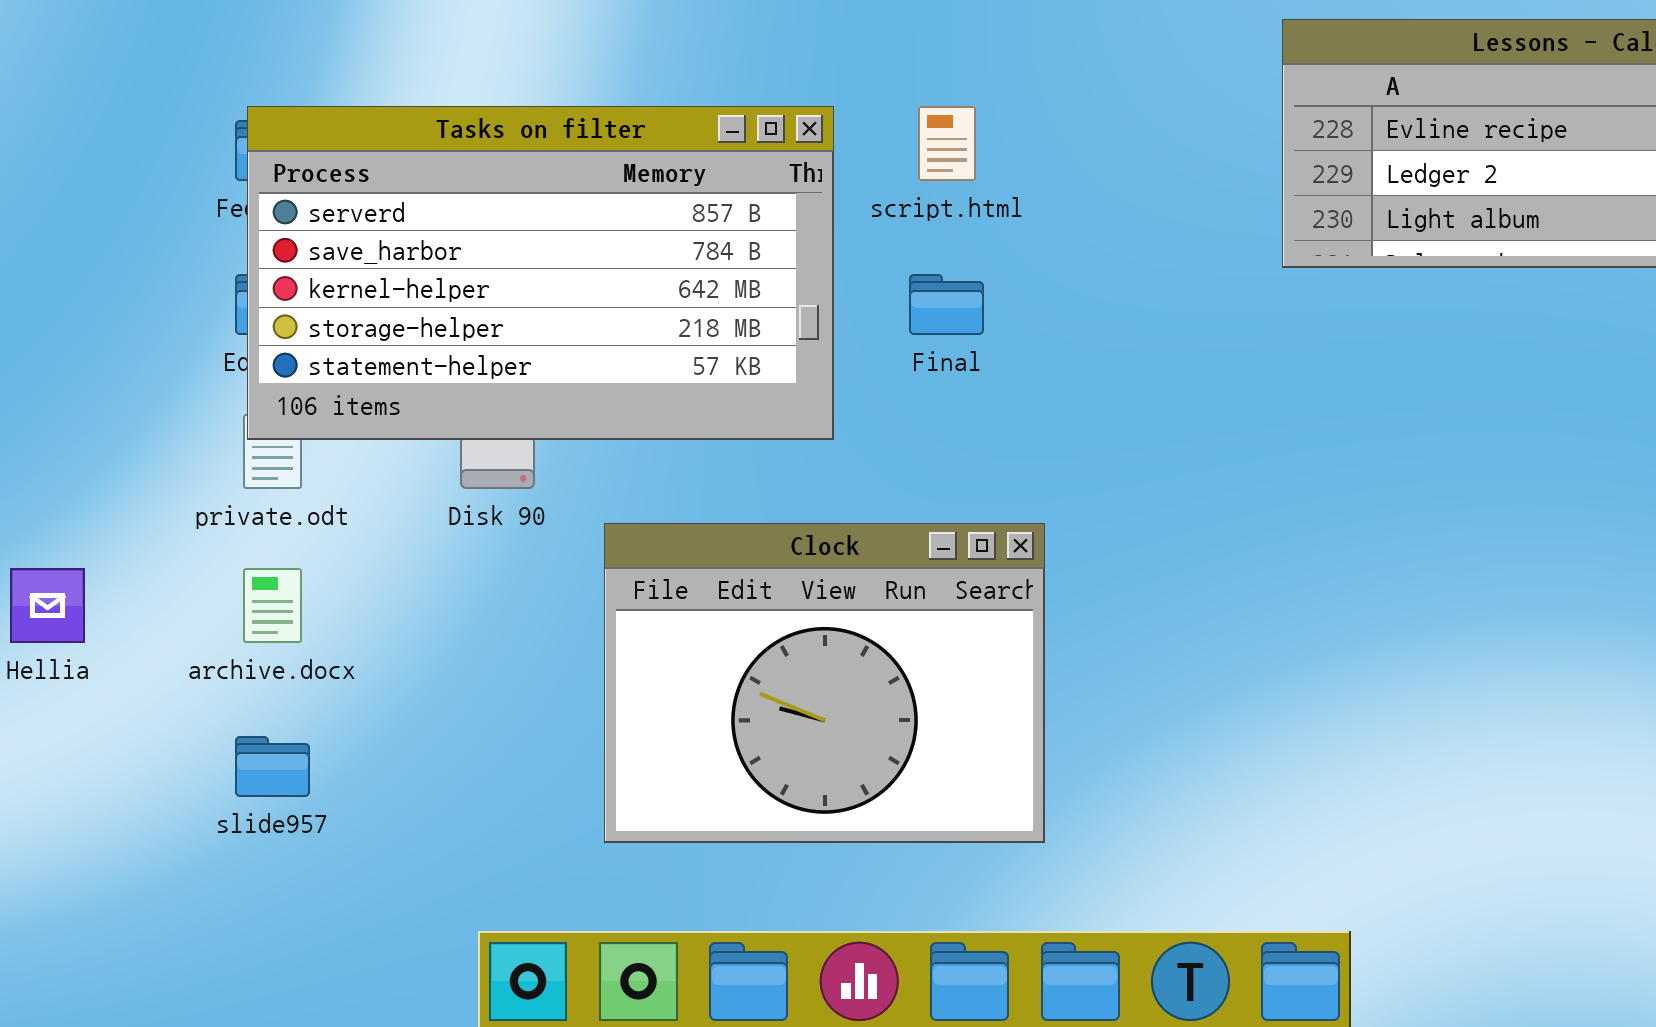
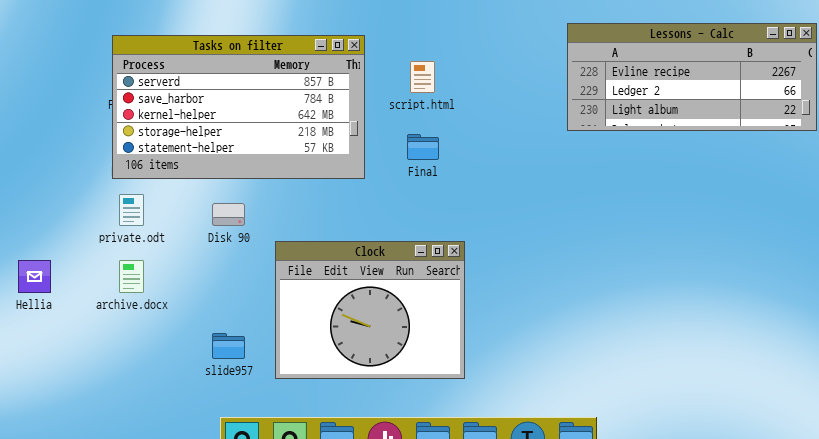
Tasks on filter: [247,106,834,440] -> [112,35,365,179], moved
slide957: [235,736,310,797] -> [212,333,245,359], moved

